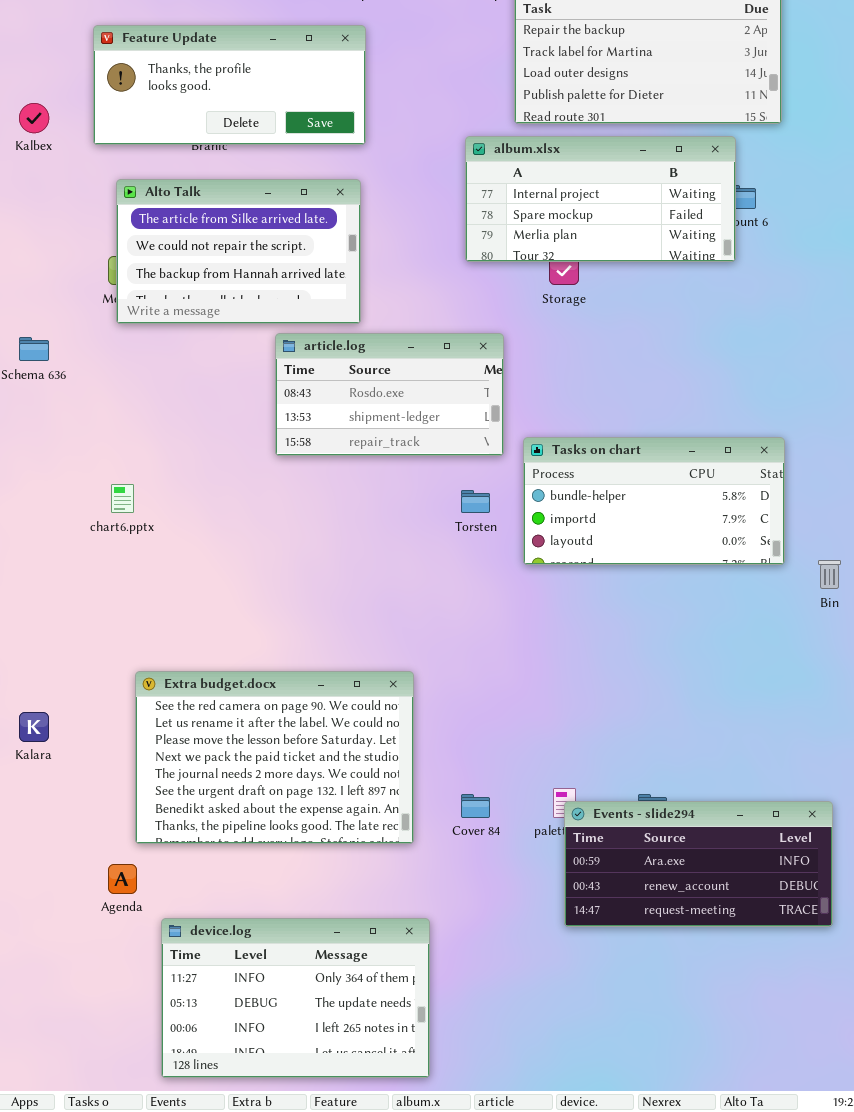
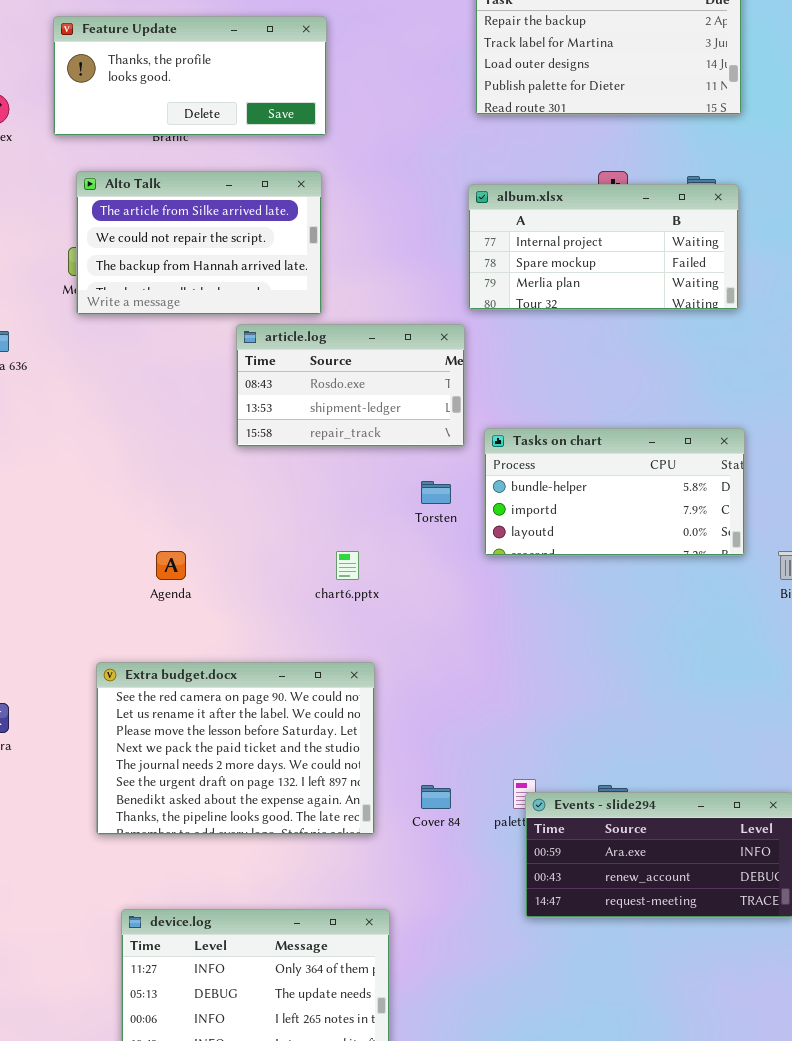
album.xlsx: [465,136,736,262] -> [468,184,739,310], moved
chart6.pptx: [111,484,134,513] -> [336,551,359,580], moved
Agenda: [108,864,137,894] -> [156,551,186,580], moved

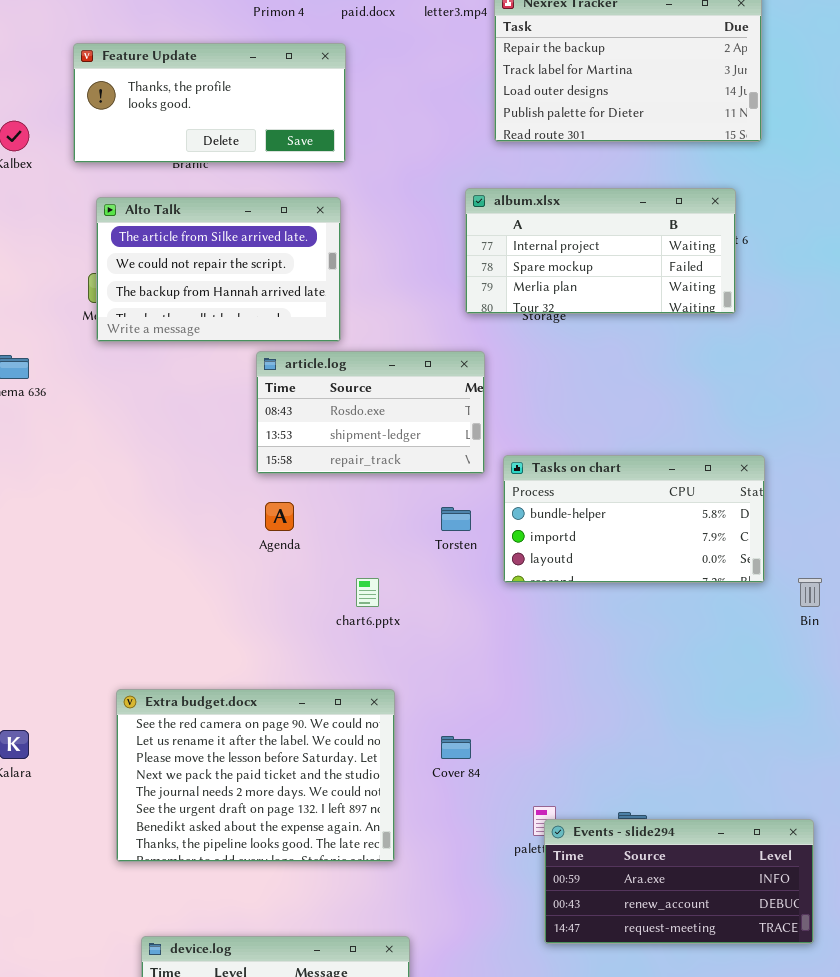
album.xlsx: [468,184,739,310] -> [465,188,736,314], moved
Agenda: [156,551,186,580] -> [265,502,294,531], moved
Cover 84: [421,785,451,809] -> [441,736,471,759], moved

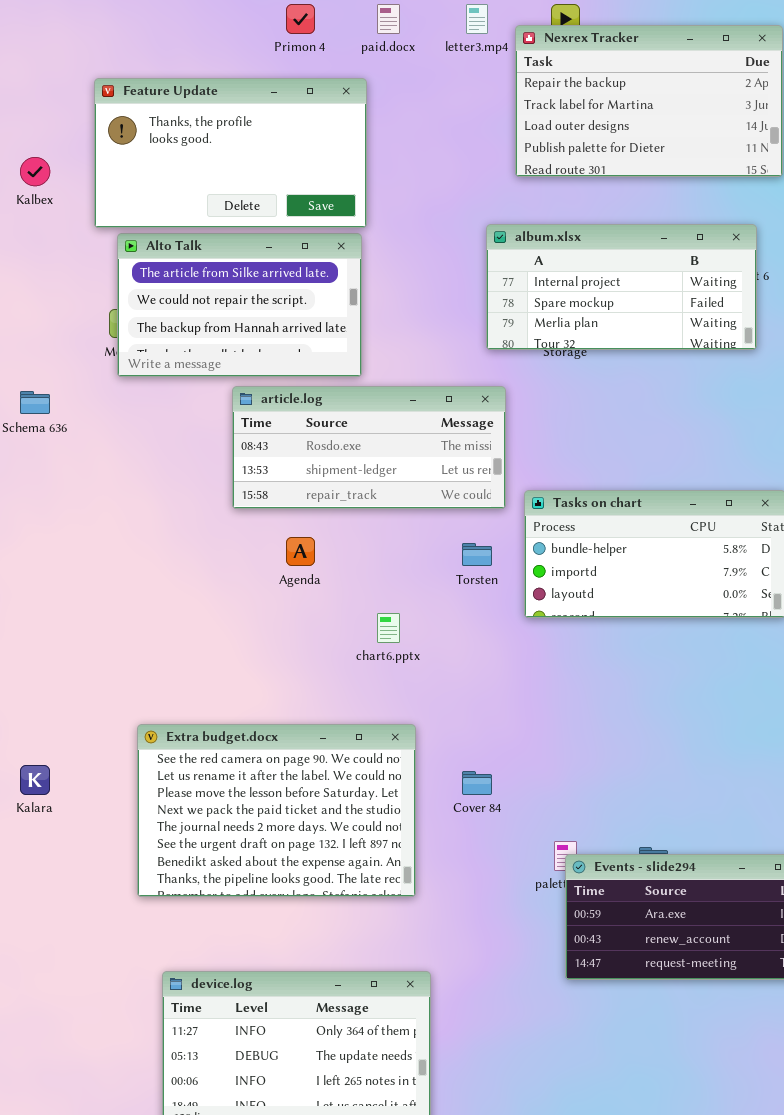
Feature Update: [73,43,346,163] -> [94,78,367,228], resized
article.log: [256,351,485,474] -> [232,386,506,509], resized

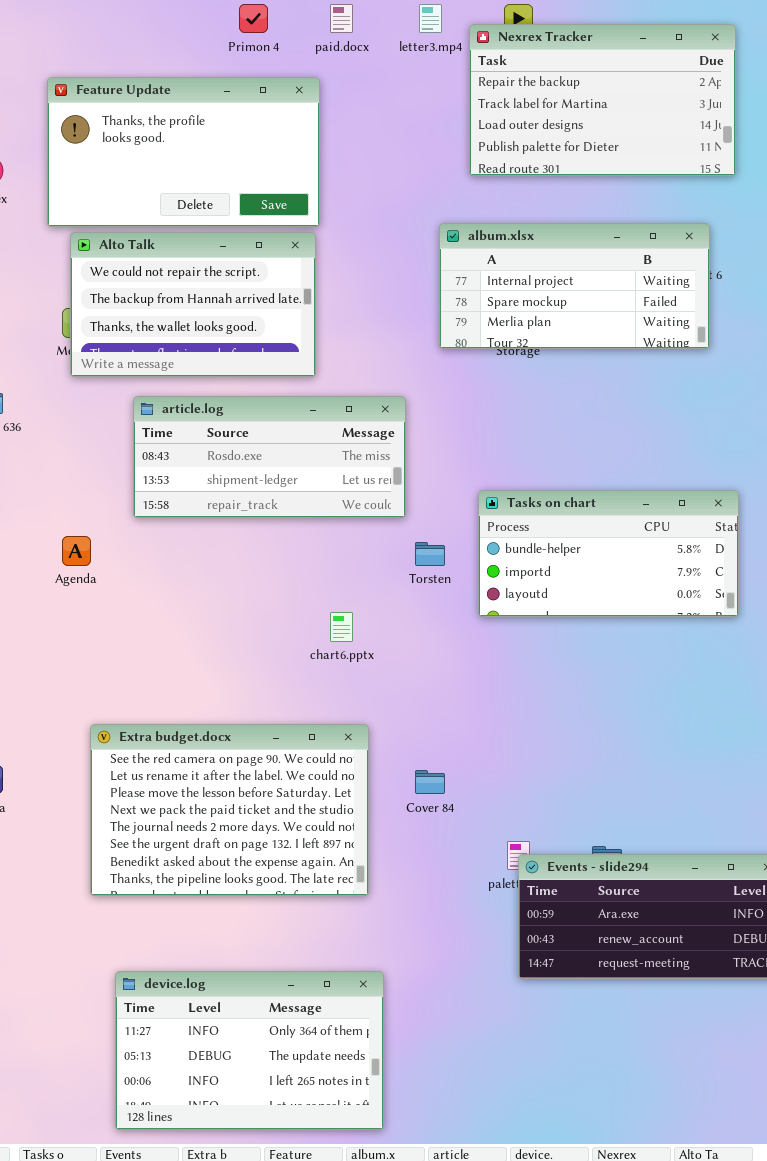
Alto Talk: [117,233,362,377] -> [70,232,316,377], scrolled down 1 row
article.log: [232,386,506,509] -> [133,396,406,518], moved
Agenda: [286,537,315,566] -> [62,536,91,566], moved

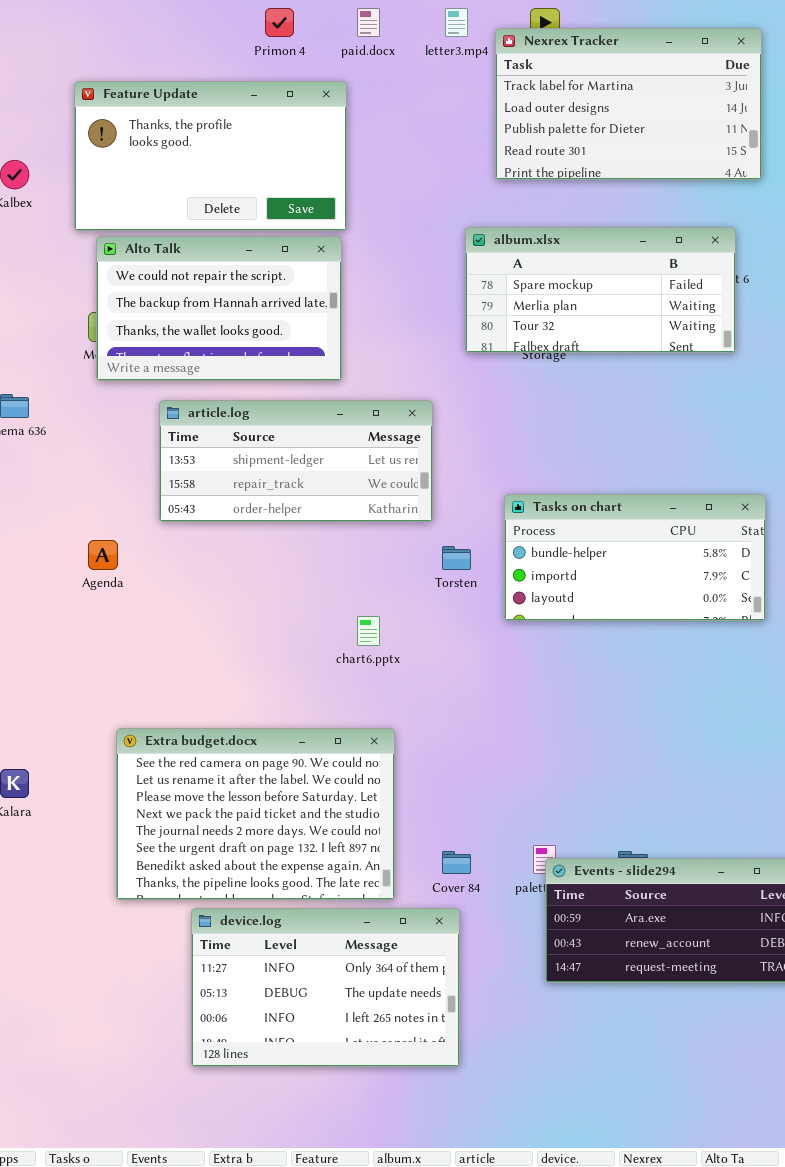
Nexrex Tracker: [469,24,736,176] -> [495,28,762,180], scrolled down 1 row
album.xlsx: [439,223,710,349] -> [465,227,736,353], scrolled down 1 row
article.log: [133,396,406,518] -> [159,400,433,522], scrolled down 1 row
Cover 84: [415,770,445,794] -> [442,851,471,874], moved
device.log: [115,971,384,1130] -> [191,908,460,1067], moved

